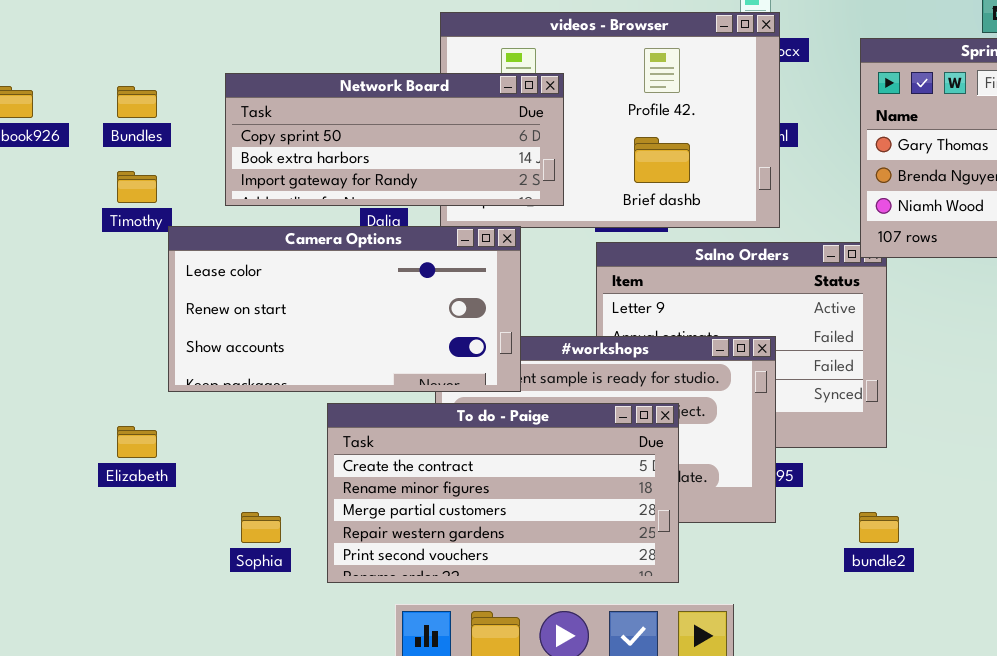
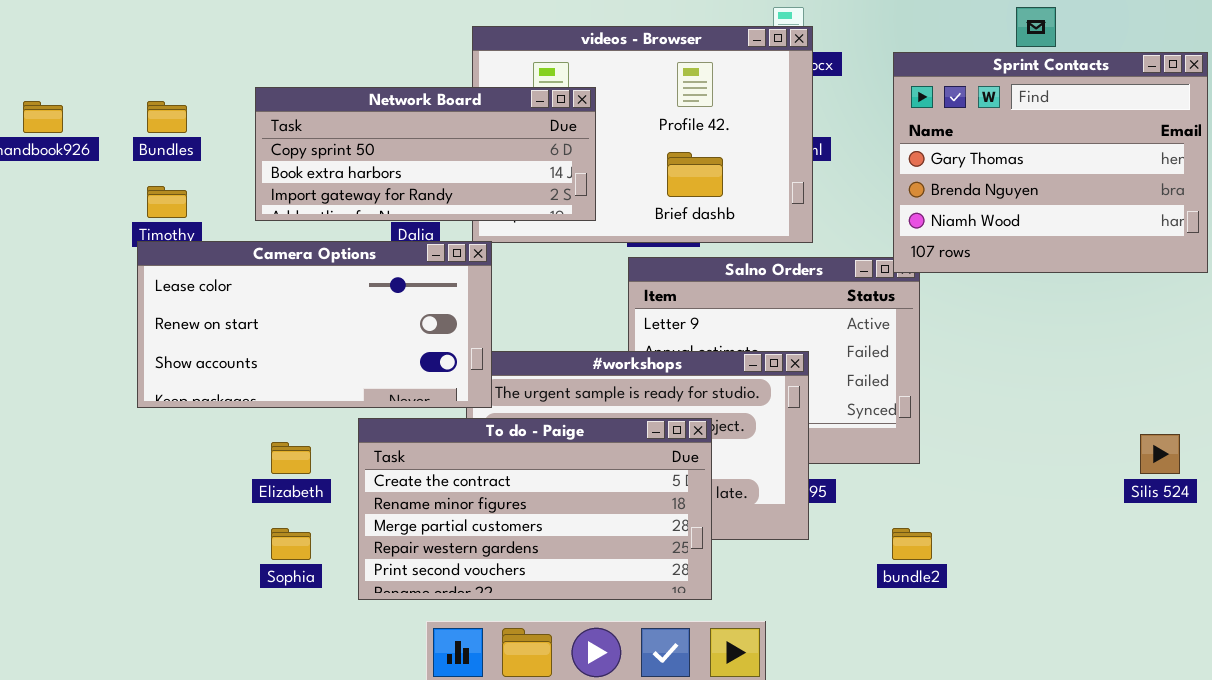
Camera Options: [168,226,521,392] -> [137,241,492,408], moved
Elizabeth: [117,426,157,458] -> [271,442,311,474], moved

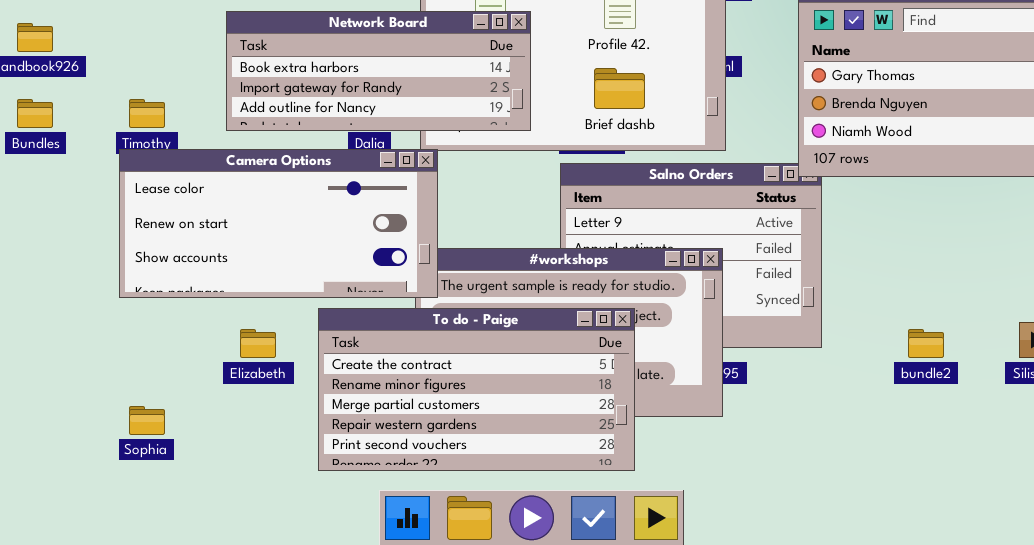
Network Board: [255,87,596,221] -> [226,11,531,131], scrolled down 1 row
Bundles: [147,101,187,133] -> [17,99,53,128], moved
Sophia: [271,528,311,560] -> [129,406,165,435], moved
bundle2: [892,528,932,560] -> [908,329,944,358], moved

